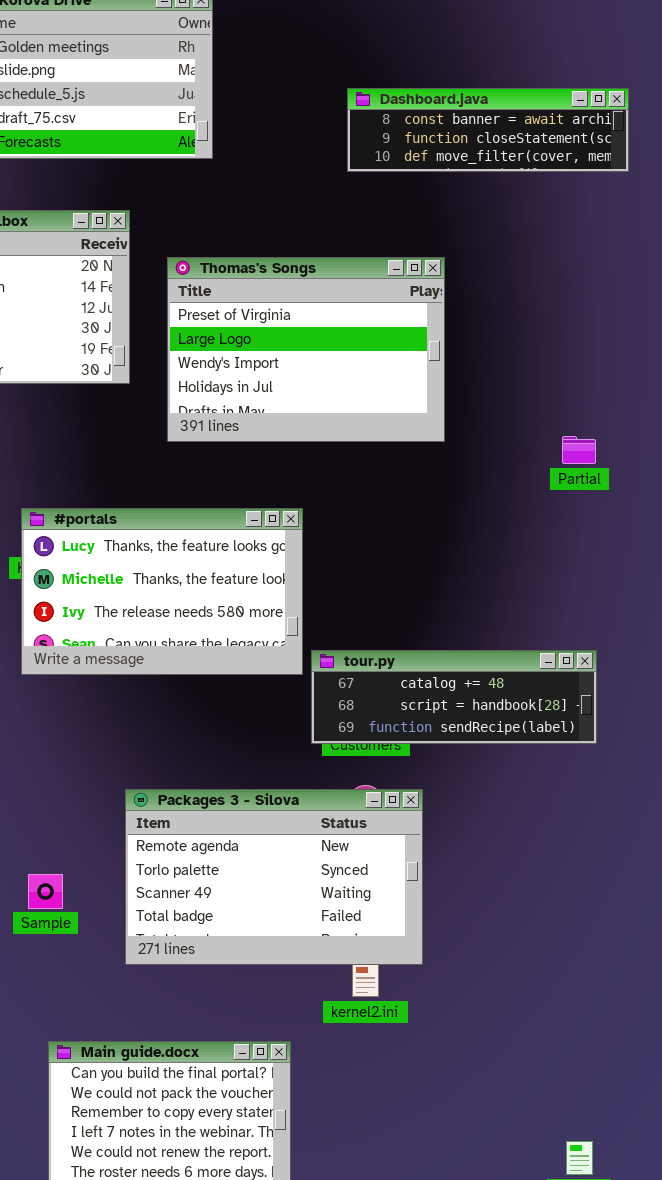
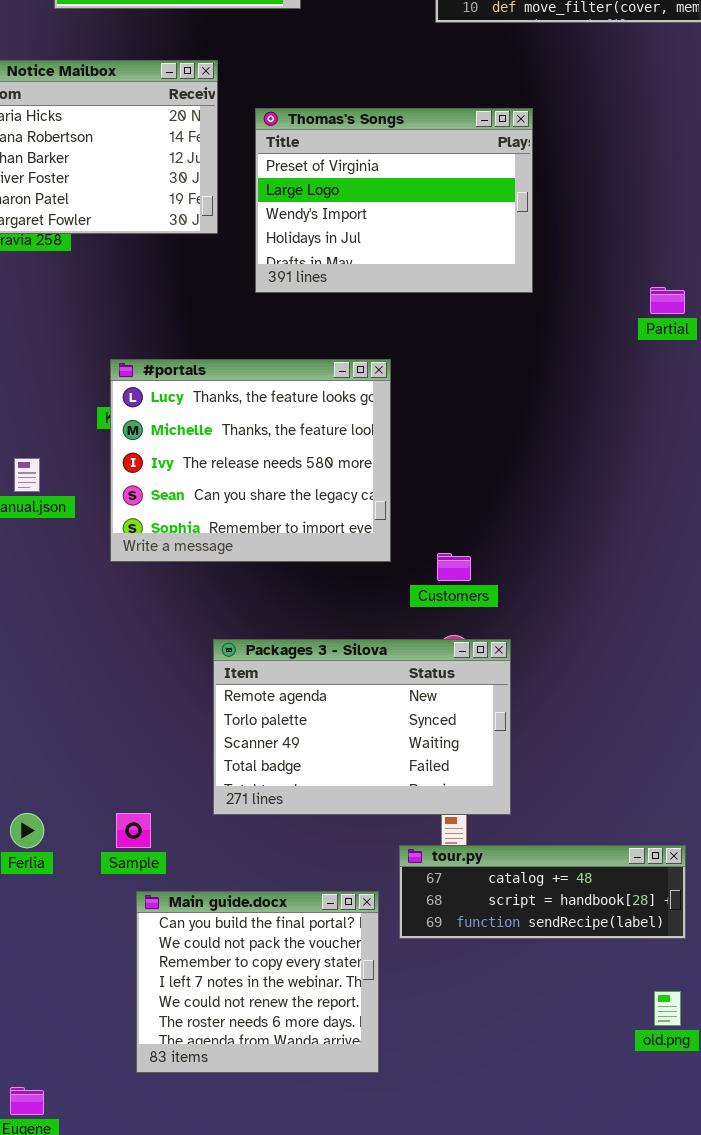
#portals: [21,508,303,675] -> [110,359,391,562], resized
tour.py: [311,650,597,744] -> [399,845,686,939], moved
Sample: [28,874,63,909] -> [116,813,151,848], moved

